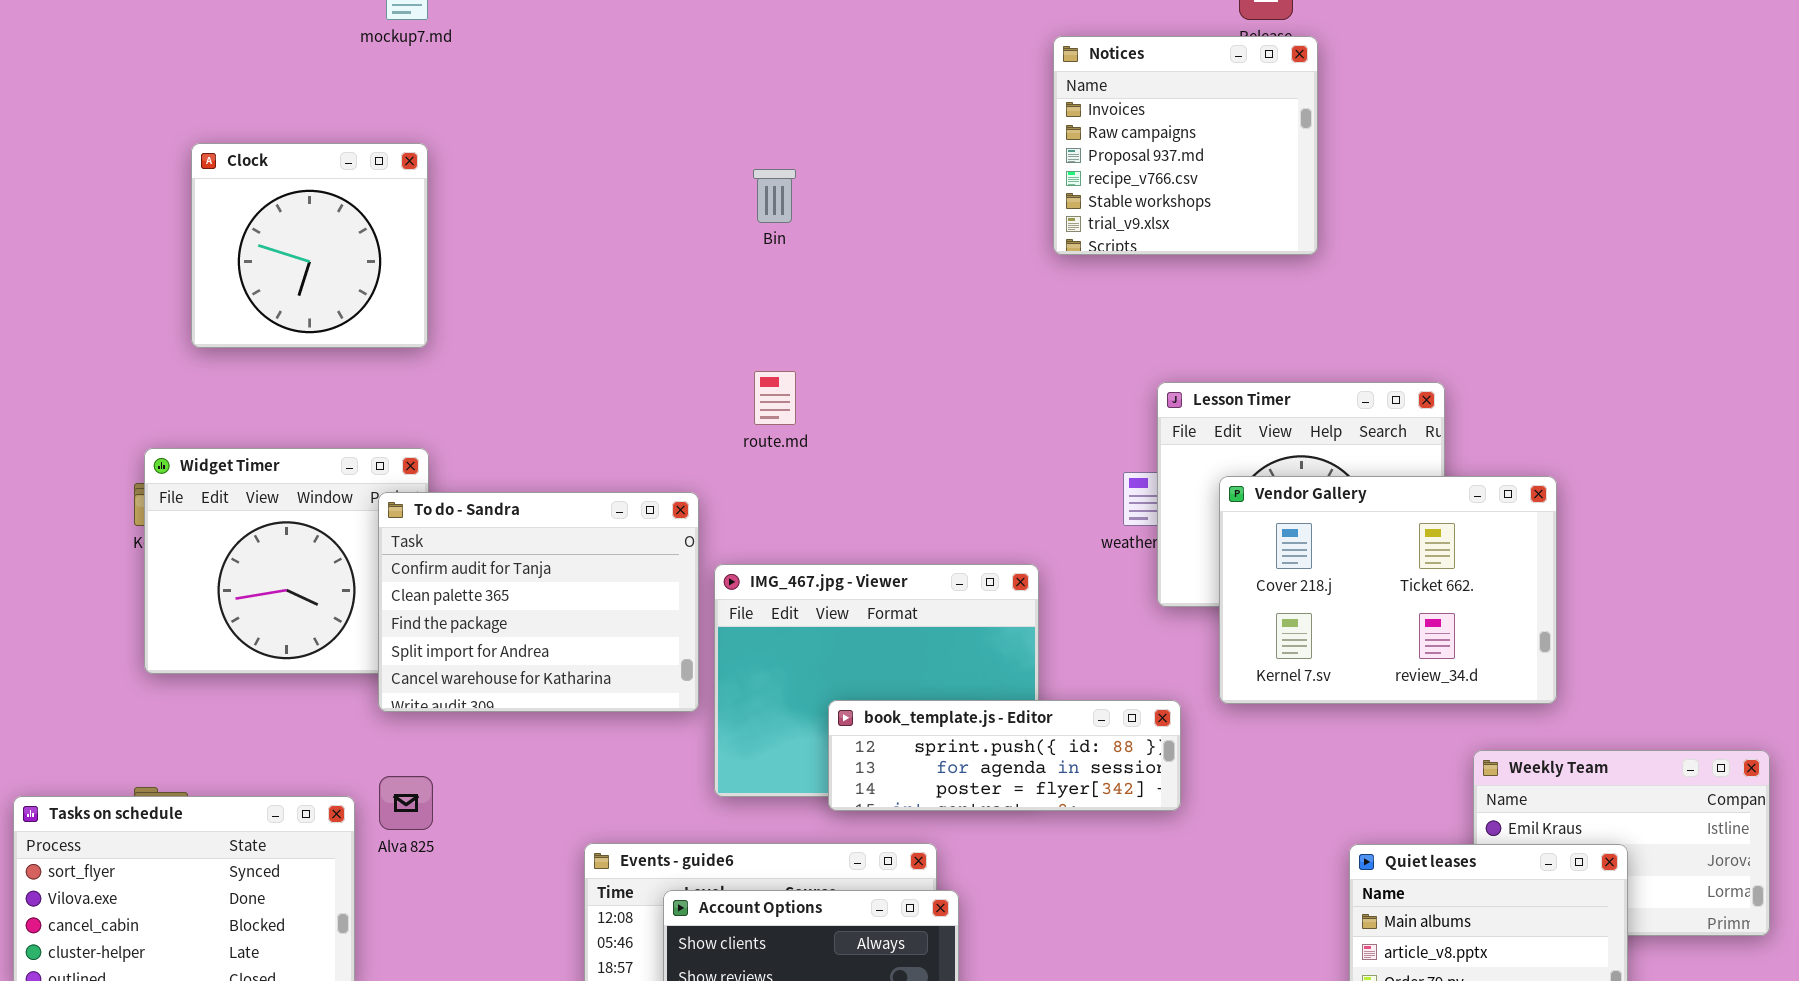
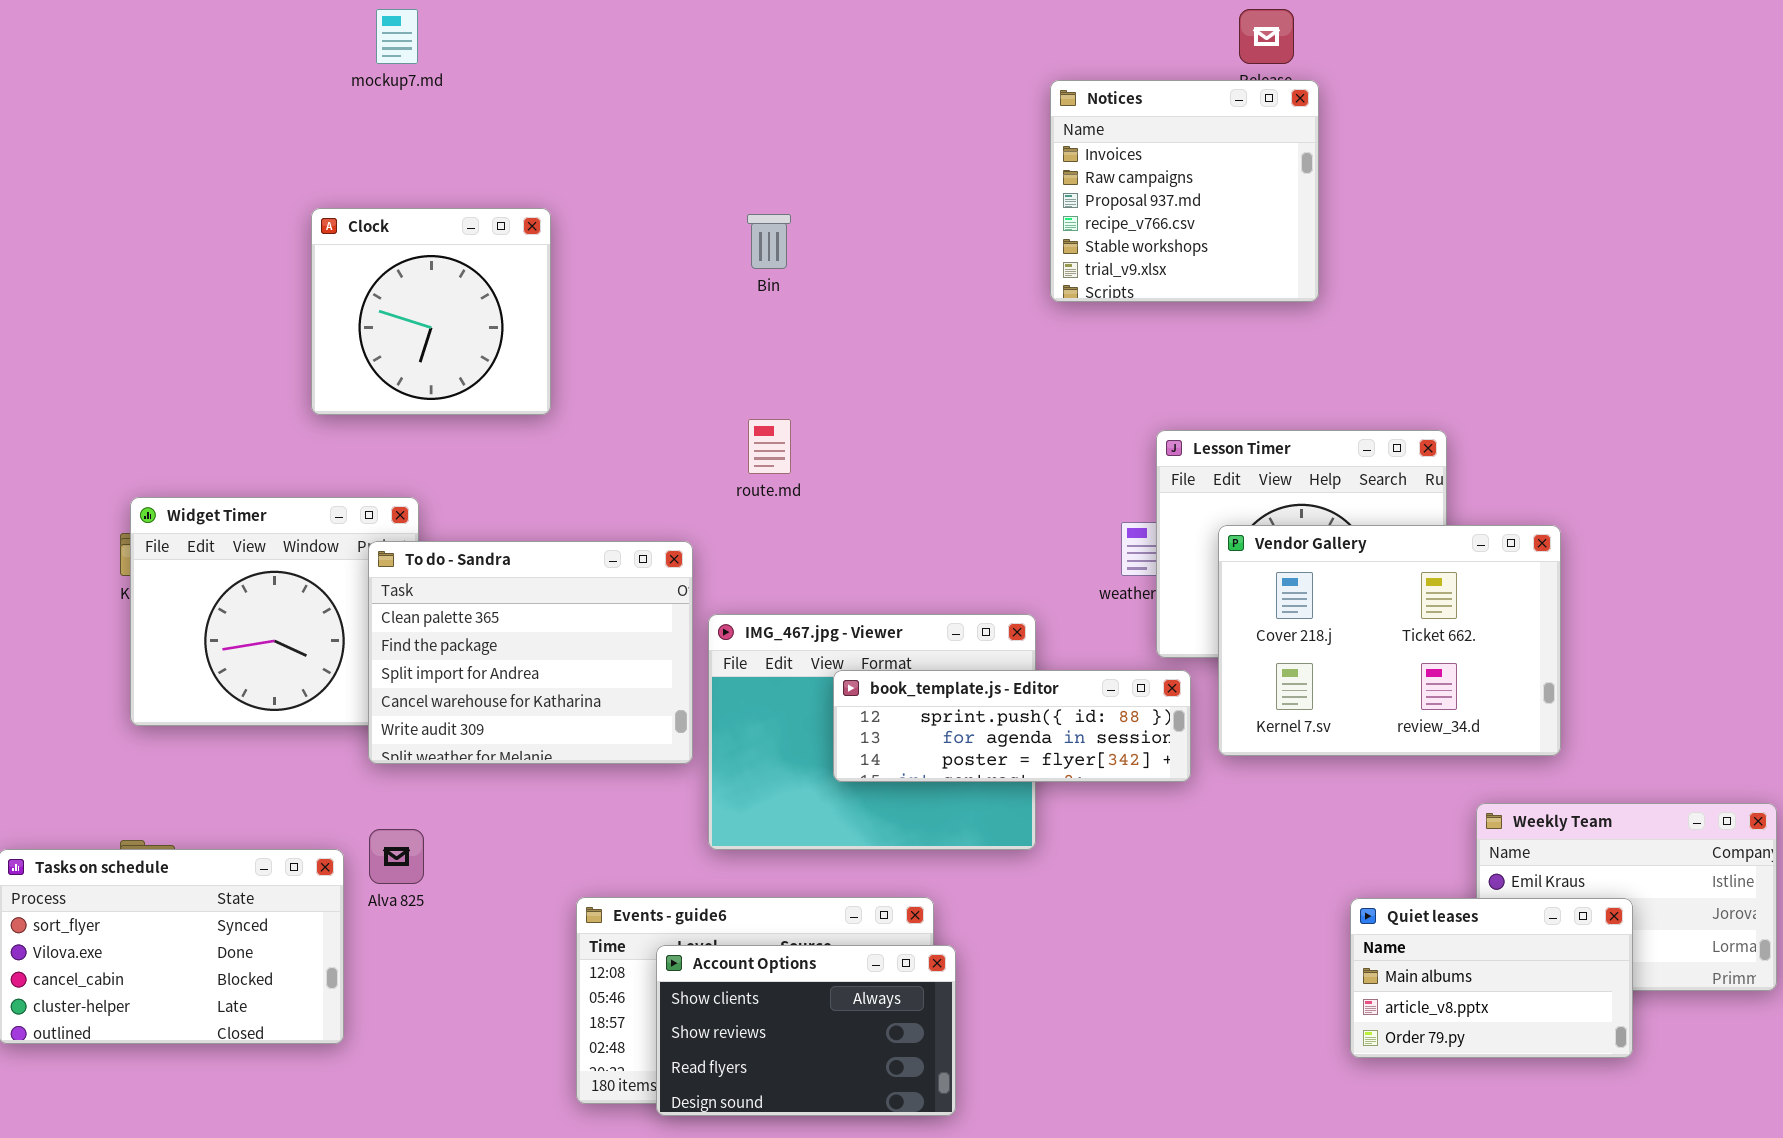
Clock: [191,143,428,348] -> [311,208,551,415], moved
To do - Sandra: [378,492,699,712] -> [368,541,693,764], scrolled down 1 row
book_template.js - Editor: [828,700,1181,811] -> [833,670,1191,782], moved

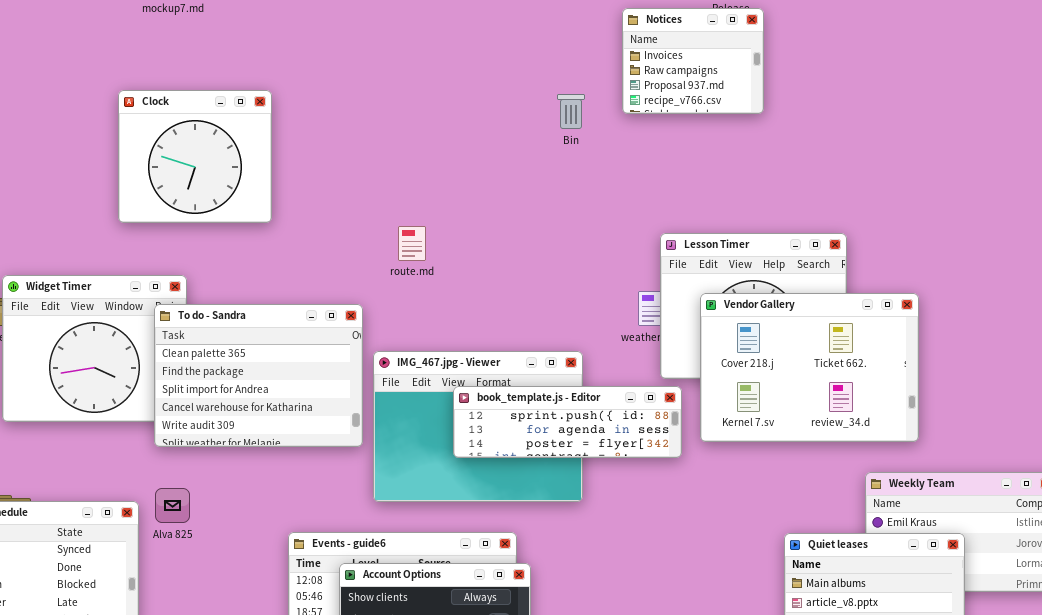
Notices: [1050,80,1319,302] -> [622,8,764,114], resized
Bin: [747,214,791,269] -> [557,94,585,129], moved

